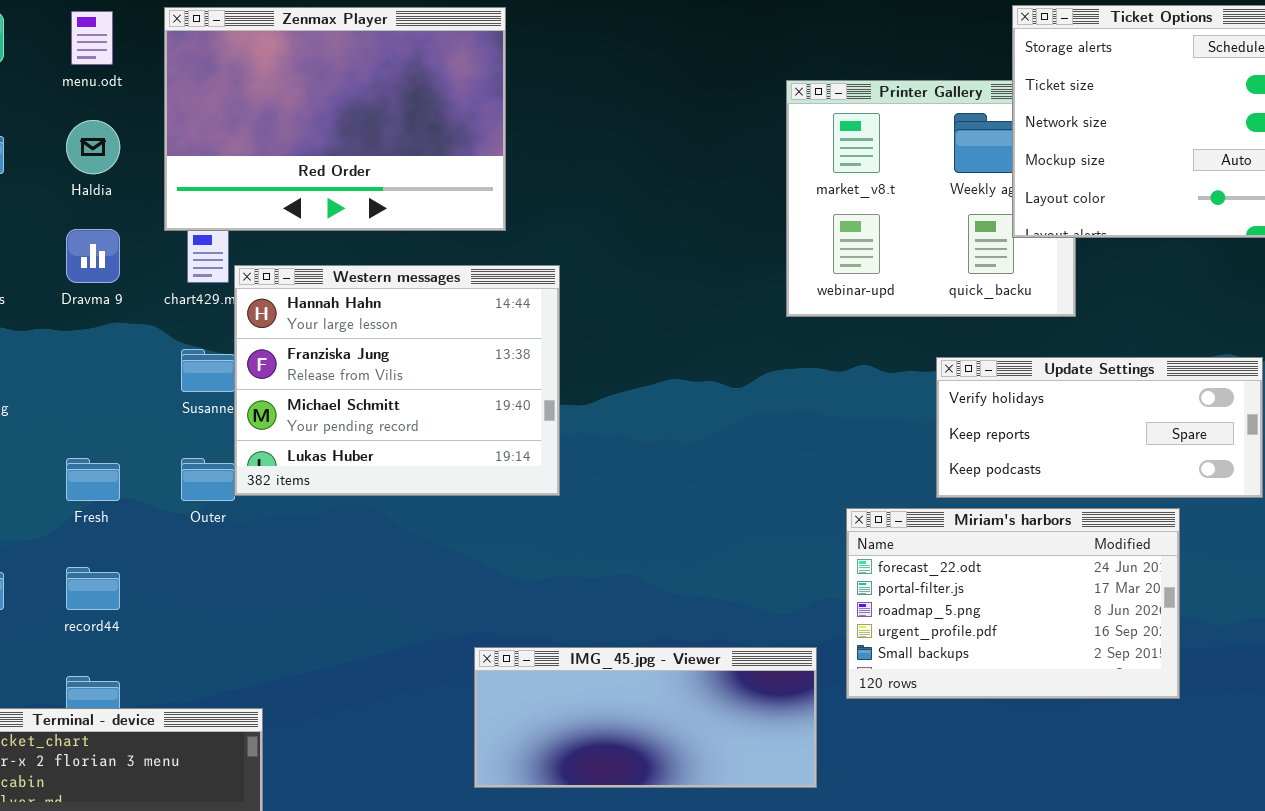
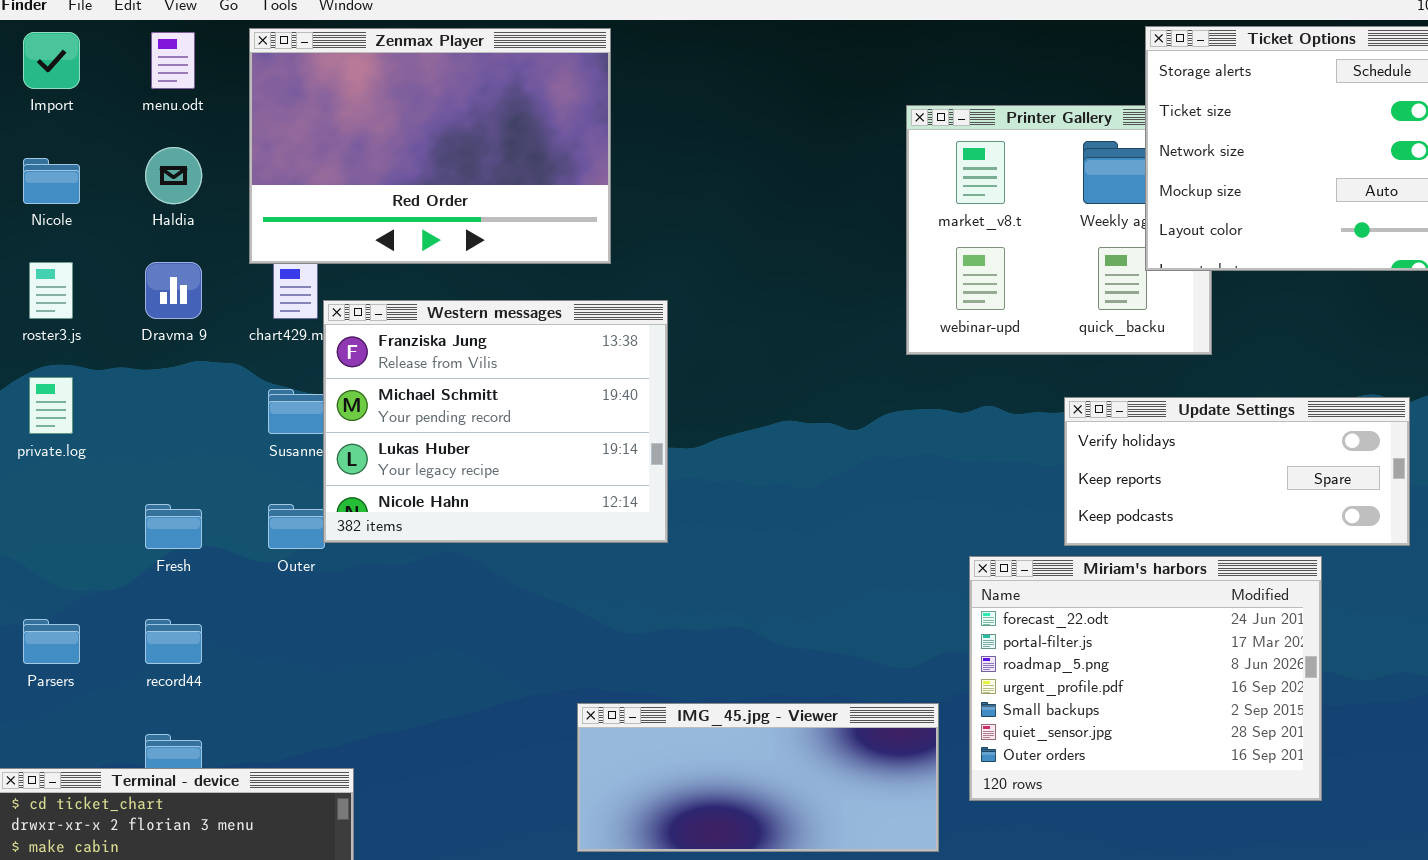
Western messages: [234,265,560,496] -> [323,300,668,543], scrolled down 1 row
Miriam's harbors: [846,508,1180,699] -> [969,556,1322,801], resized

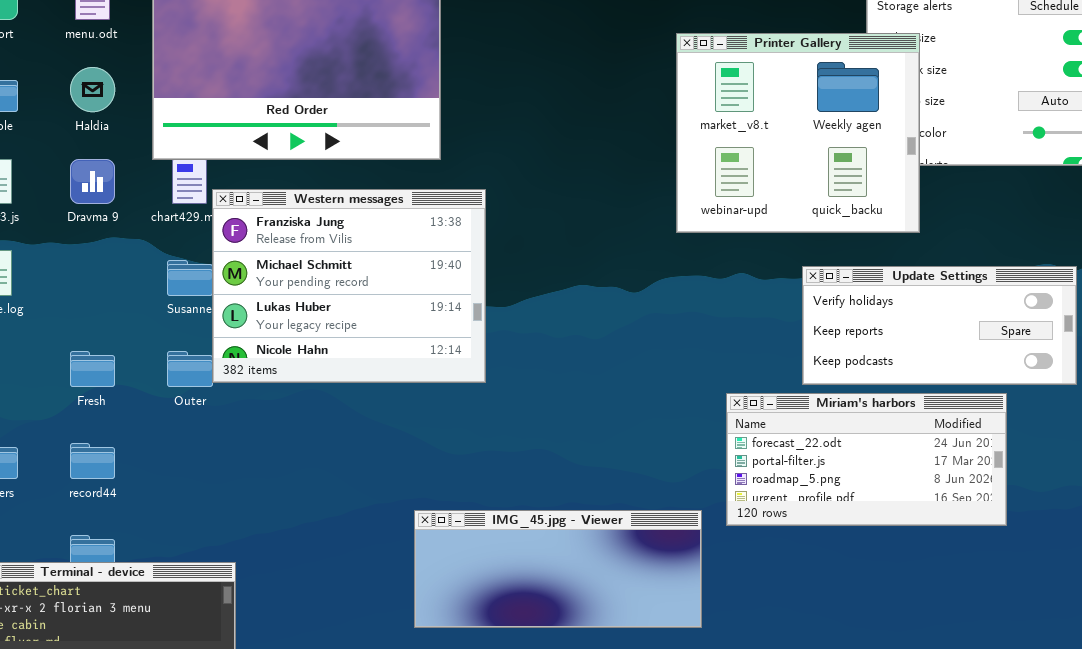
Printer Gallery: [906,105,1212,355] -> [676,33,920,233], raised
Miriam's harbors: [969,556,1322,801] -> [726,393,1007,526], resized

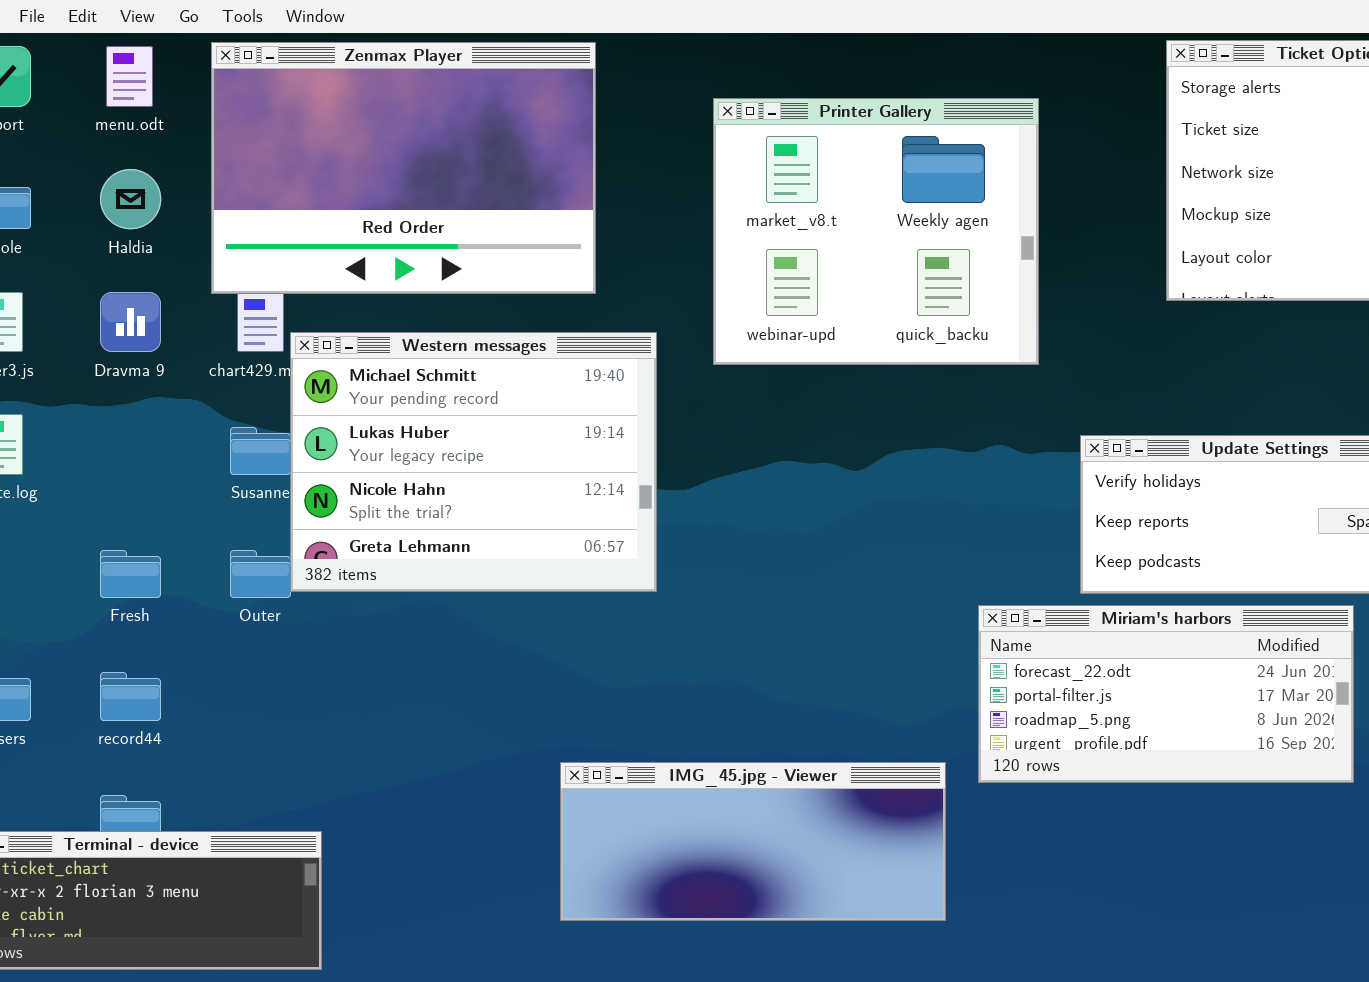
Printer Gallery: [676,33,920,233] -> [713,98,1039,365], moved
Western messages: [212,189,486,383] -> [290,332,657,592], scrolled down 1 row

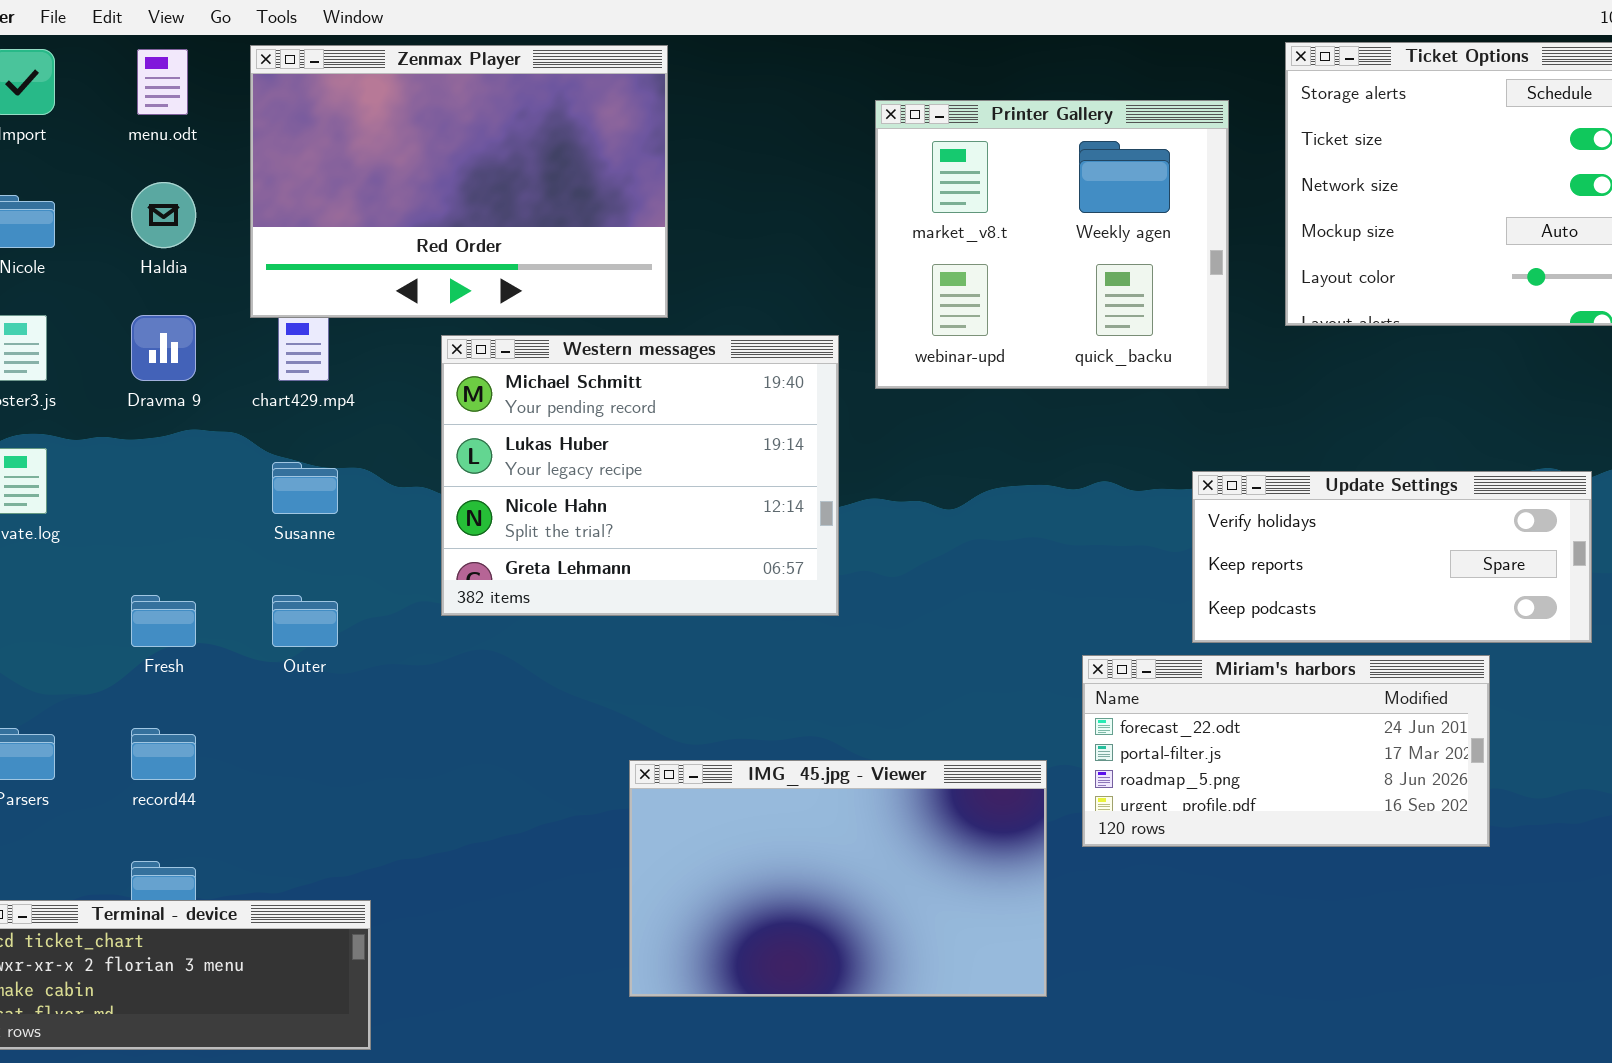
Printer Gallery: [713,98,1039,365] -> [875,100,1229,389], moved
Western messages: [290,332,657,592] -> [441,335,839,616], moved
IMG_45.jpg - Viewer: [560,762,946,921] -> [629,760,1047,997], resized

